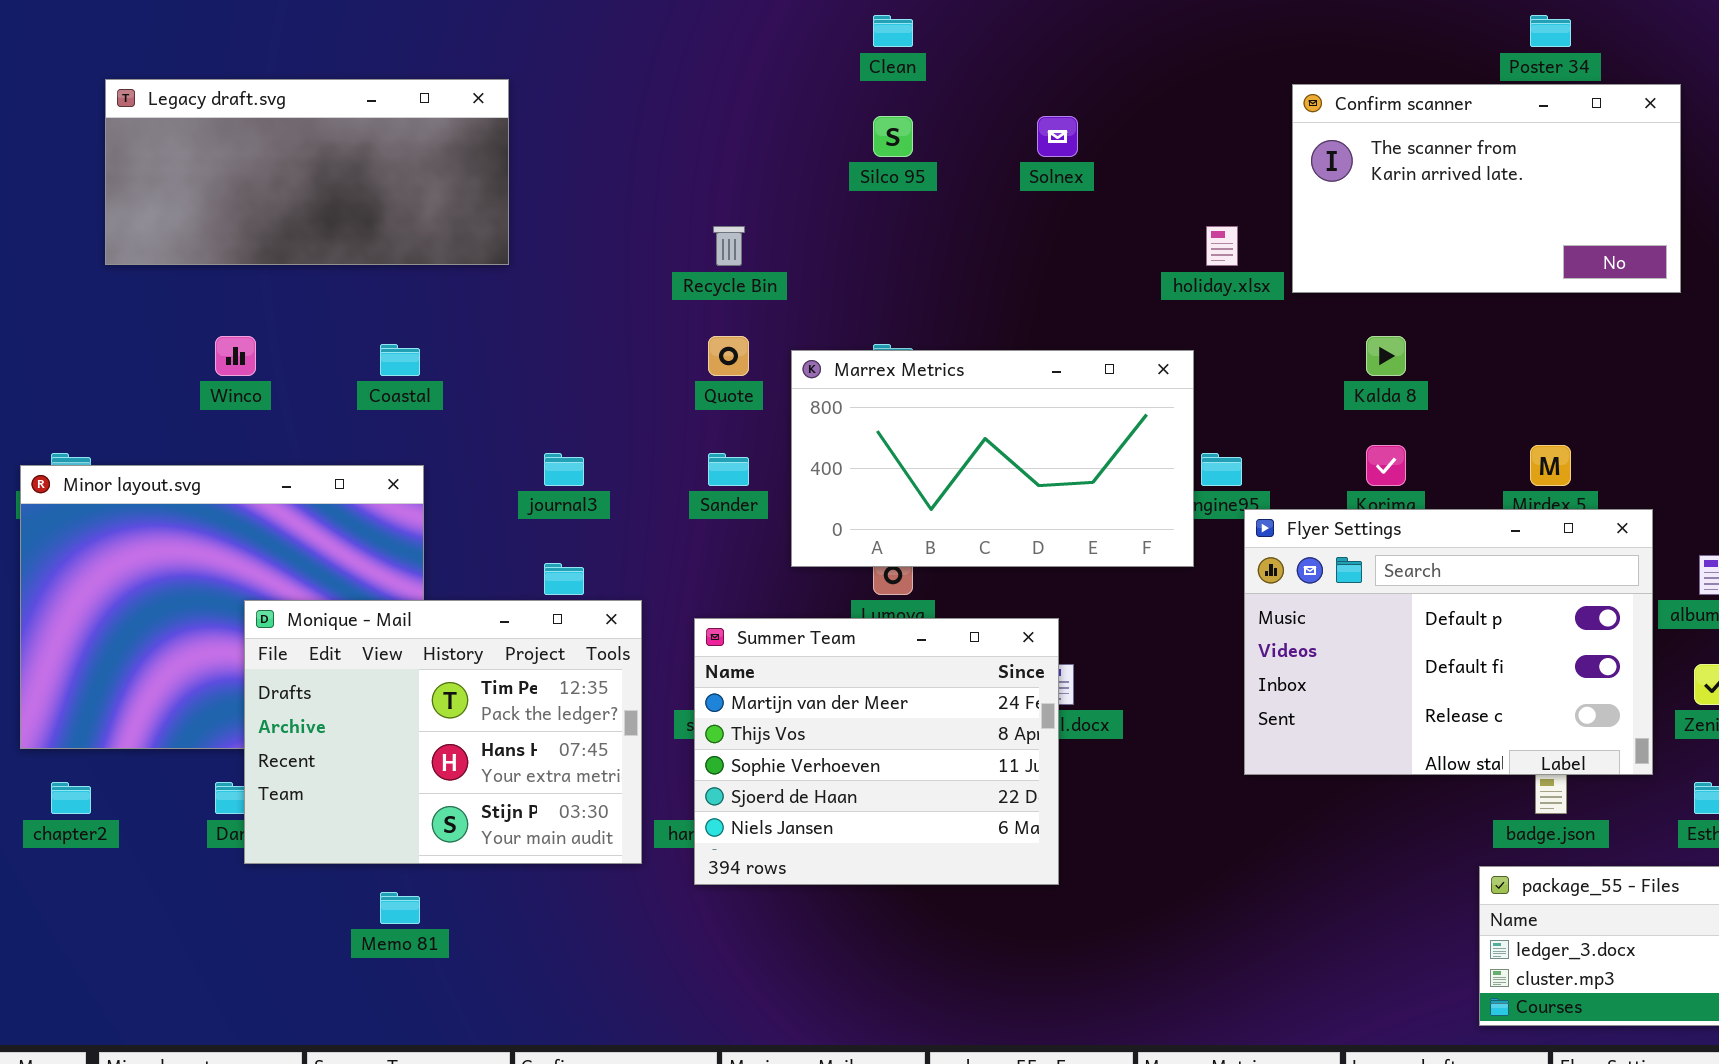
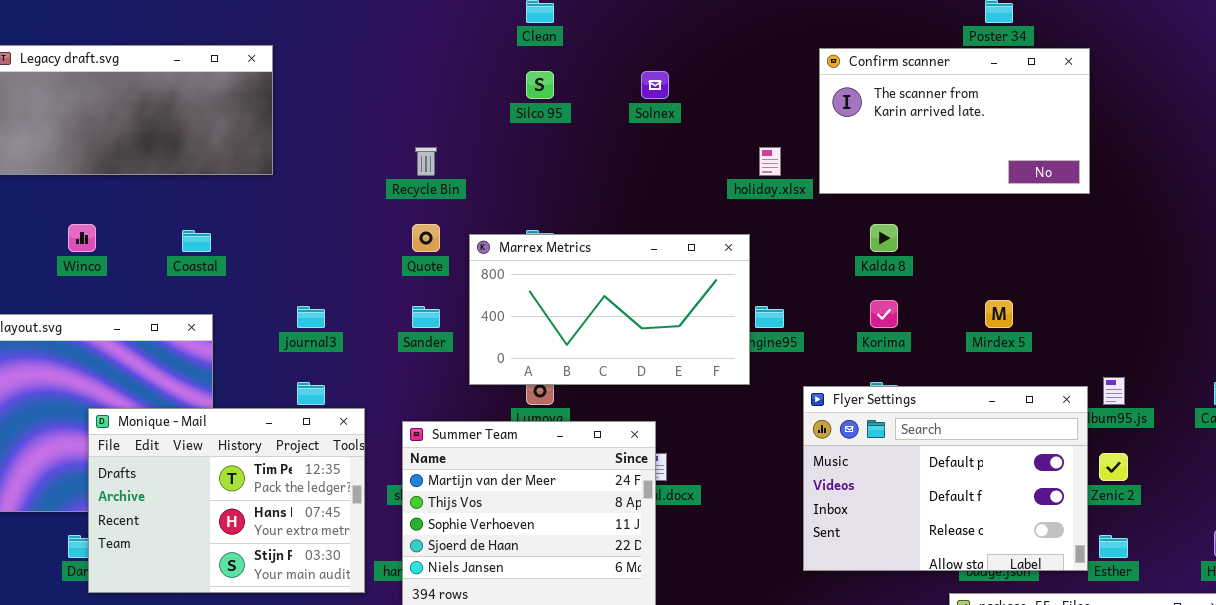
Flyer Settings: [1244,509,1653,775] -> [803,386,1088,571], moved

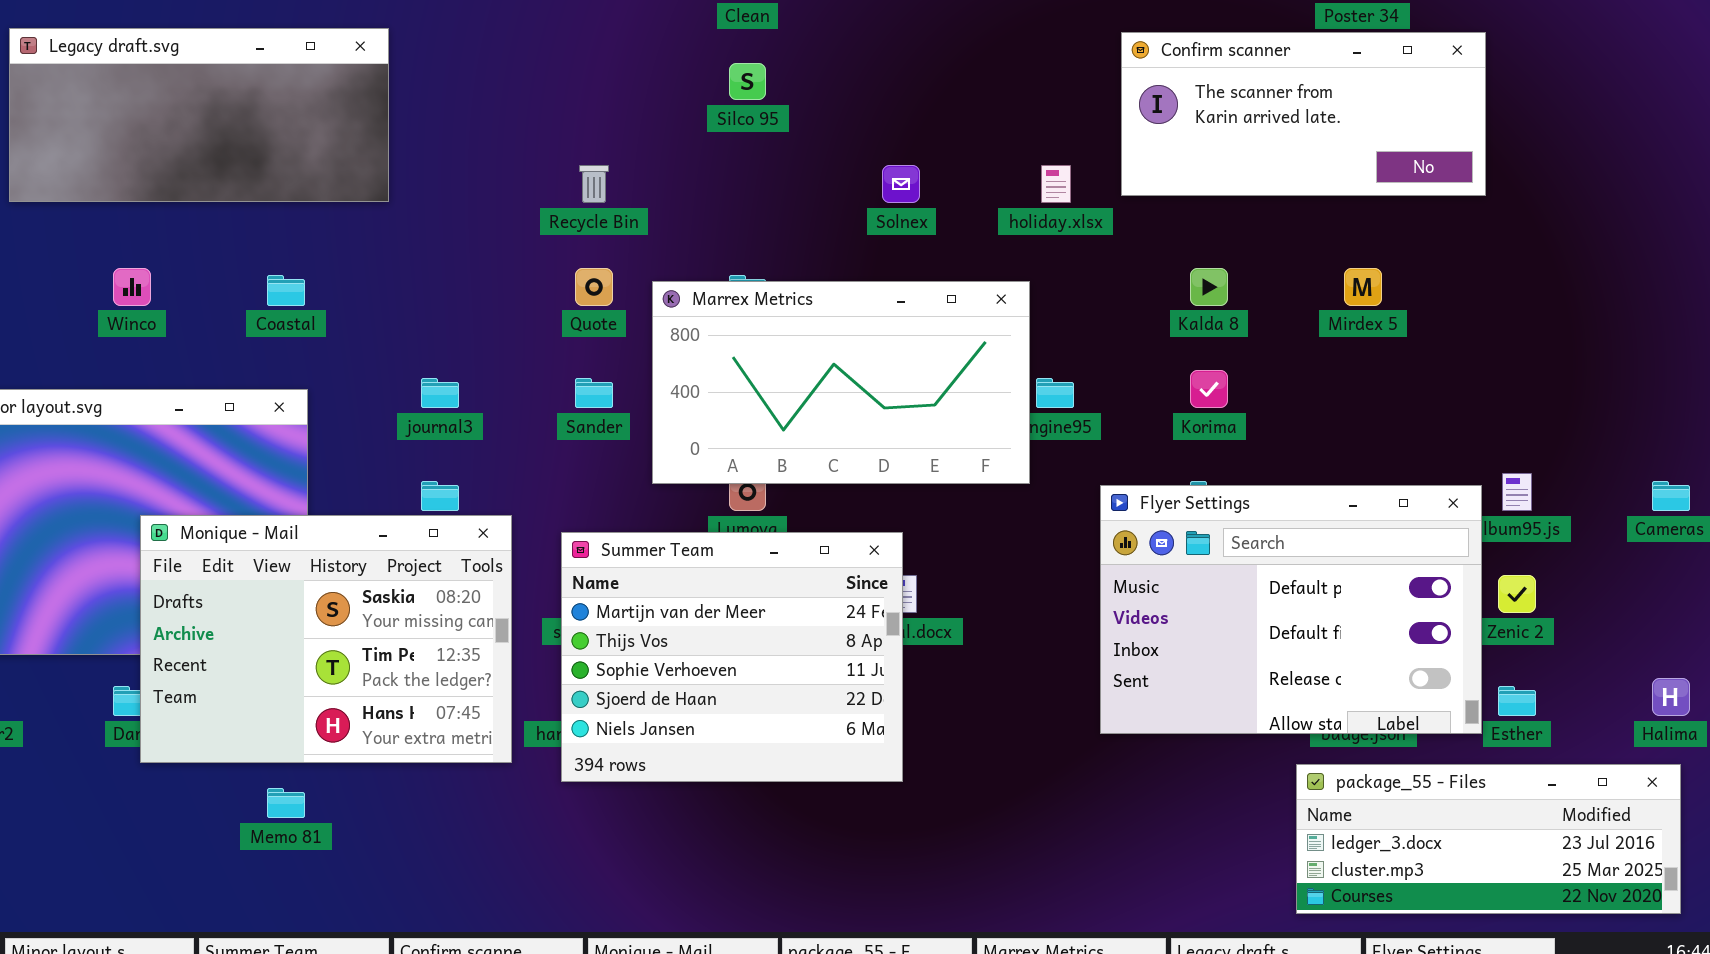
Confirm scanner: [819,48,1090,194] -> [1121,32,1486,196], resized
Solnex: [641,71,669,99] -> [882,165,920,203], moved
Mirdex 5: [985,300,1013,328] -> [1344,268,1382,306], moved
Monique - Mail: [88,408,365,593] -> [140,515,512,763], scrolled up 1 row

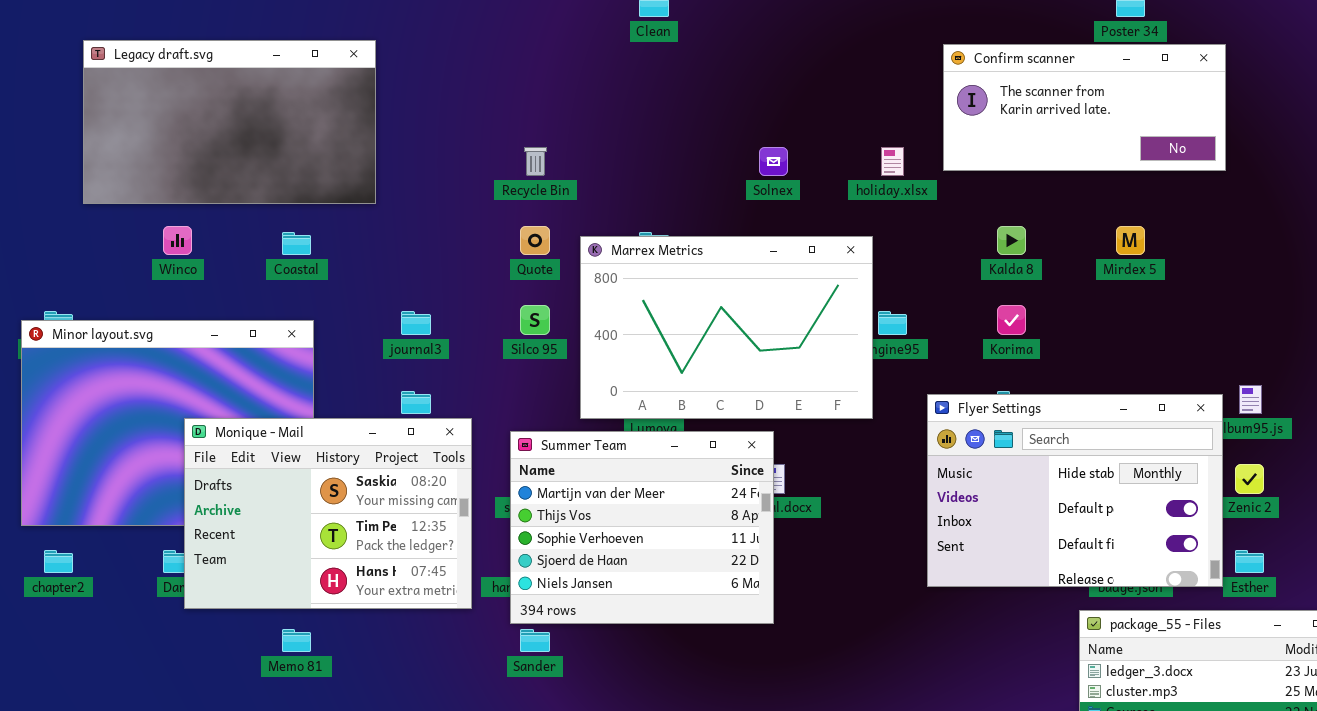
Legacy draft.svg: [9,28,389,202] -> [83,40,376,204], resized
Silco 95: [729,63,766,100] -> [520,305,550,335], moved
Marrex Metrics: [652,281,1030,484] -> [580,236,873,419], resized
Sander: [575,378,613,408] -> [520,629,550,652], moved
Flyer Settings: [1100,485,1482,734] -> [927,394,1223,587], scrolled up 1 row

